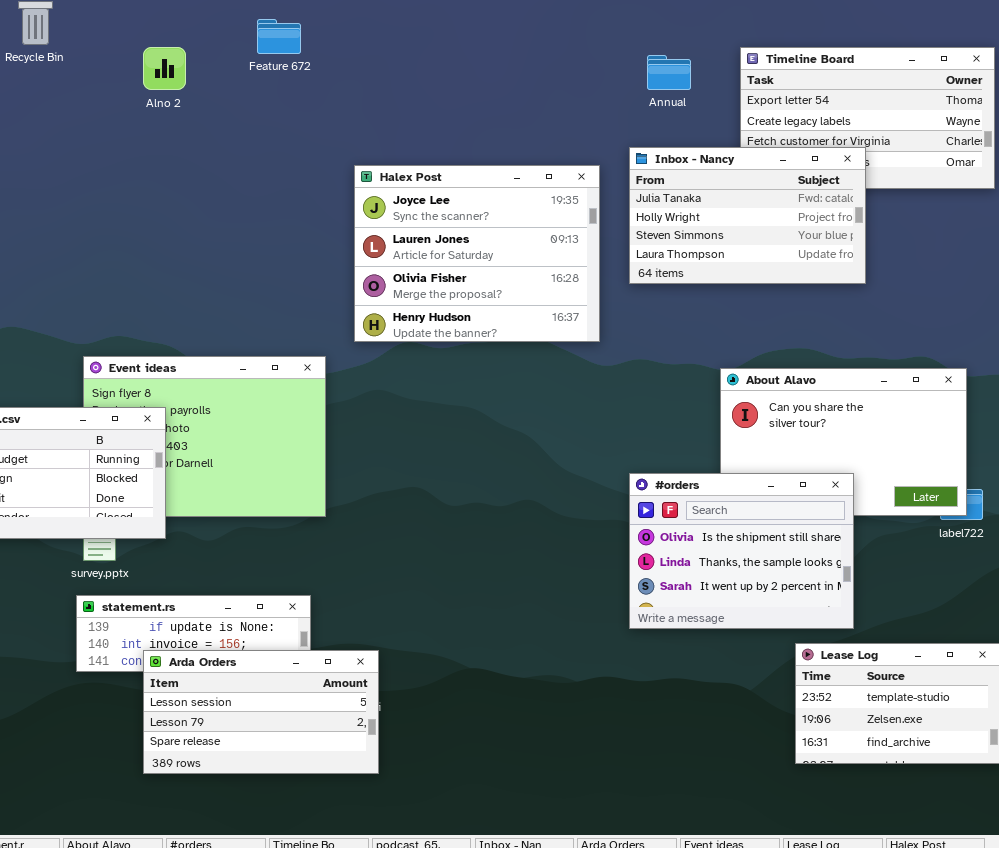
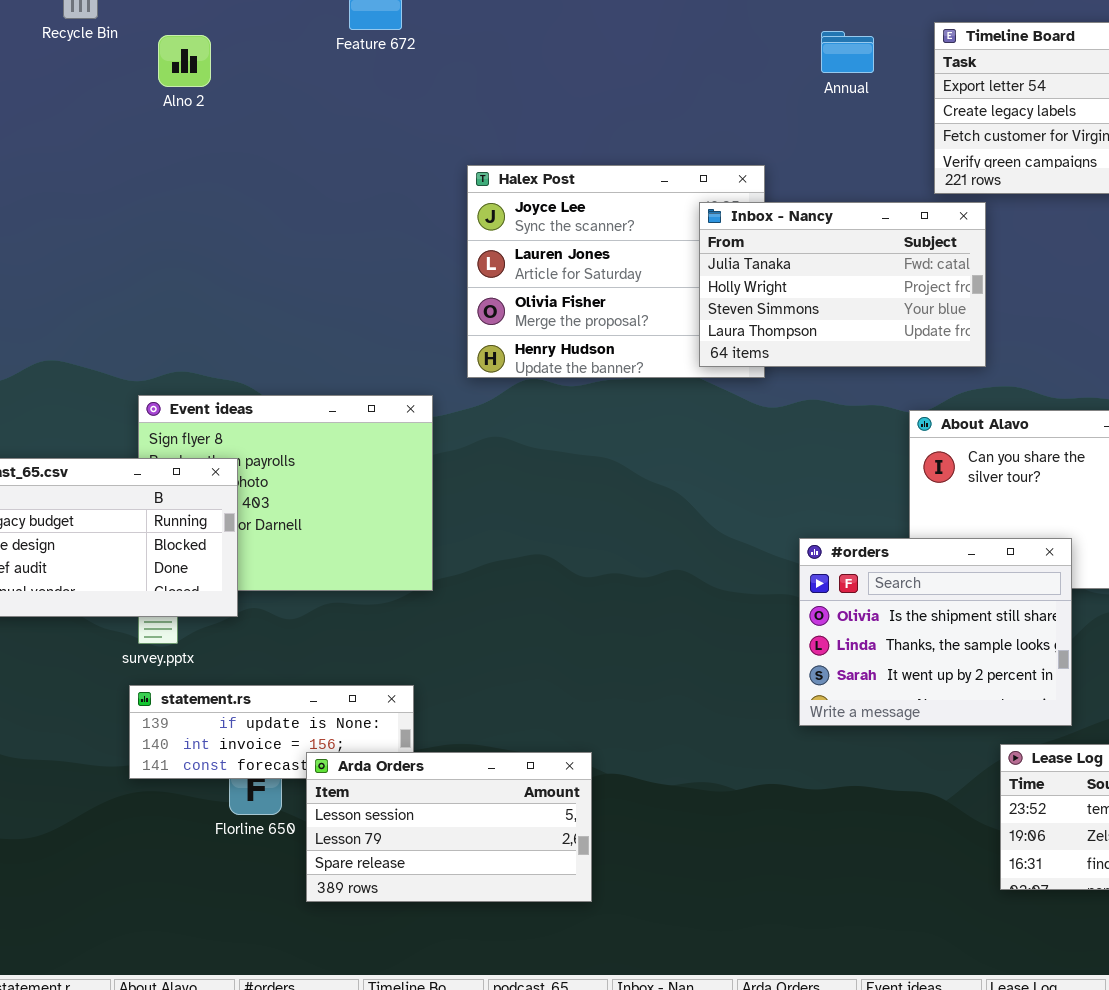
Alno 2: [143,47,186,90] -> [158,35,211,87], moved
Inbox - Nancy: [629,147,866,284] -> [699,202,986,367], moved
Arda Orders: [143,650,379,774] -> [306,752,592,902], moved

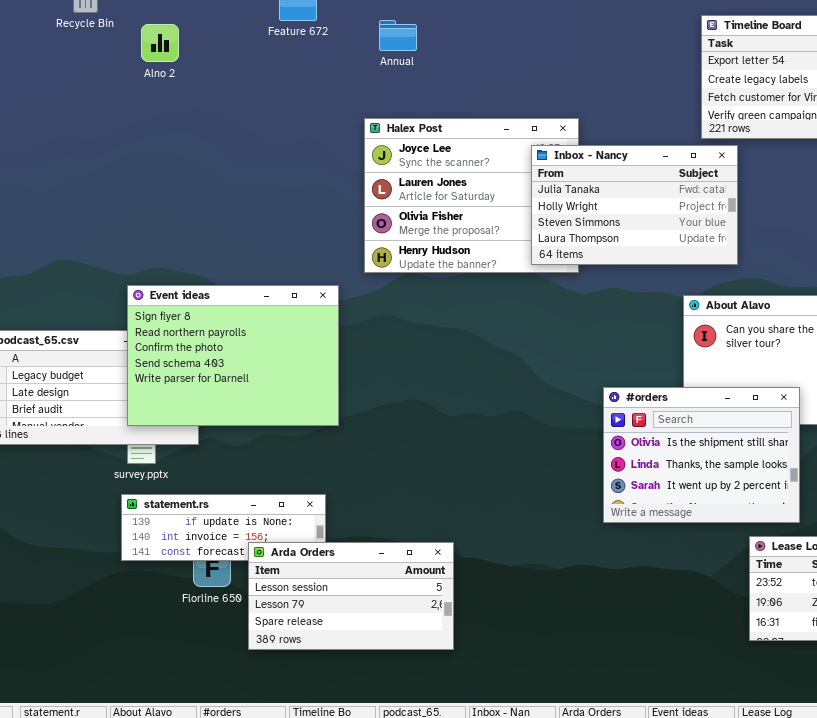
Annual: [821,31,874,73] -> [379,20,417,51], moved
Event ideas: [138,395,433,591] -> [127,285,339,426], raised

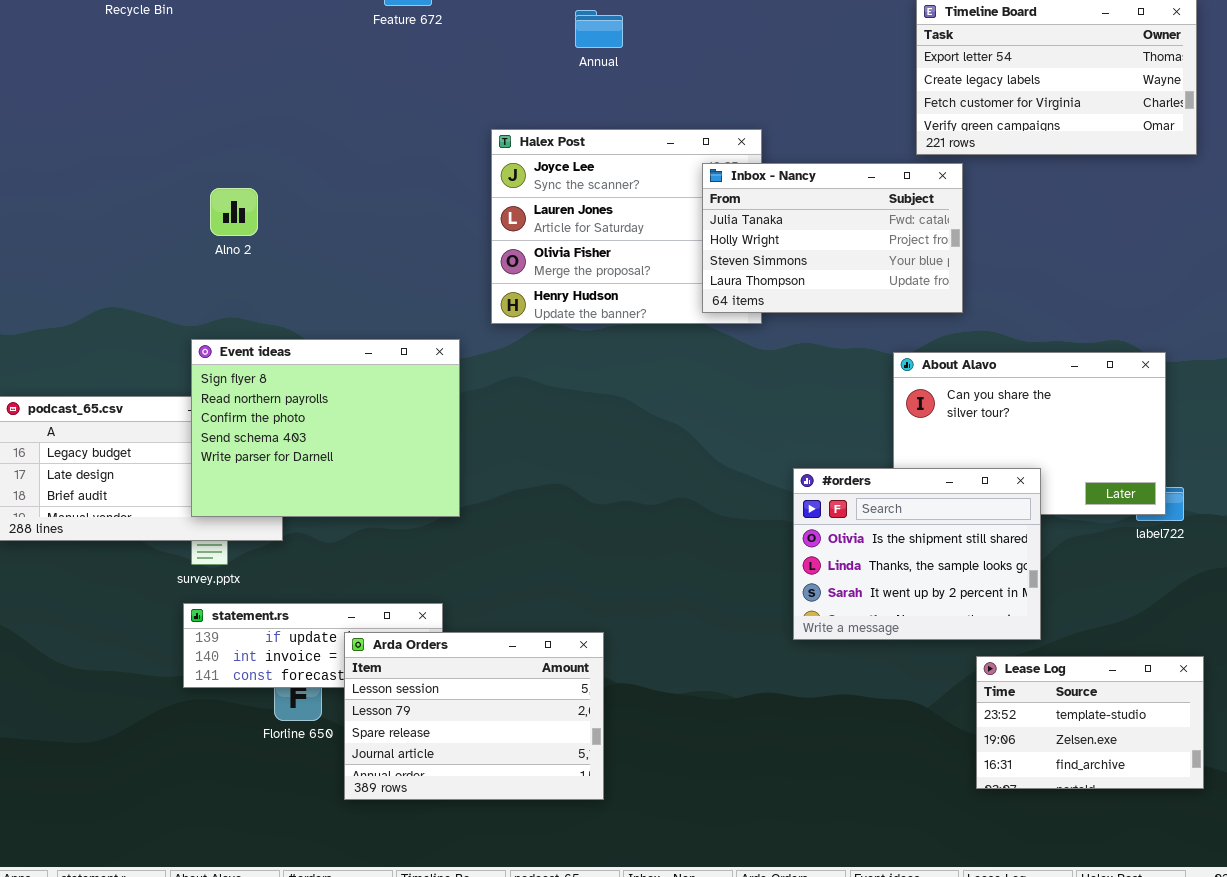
Annual: [379,20,417,51] -> [575,10,623,48], moved
Alno 2: [141,24,179,62] -> [210,188,258,236], moved
Arda Orders: [248,542,454,650] -> [344,632,604,800], resized

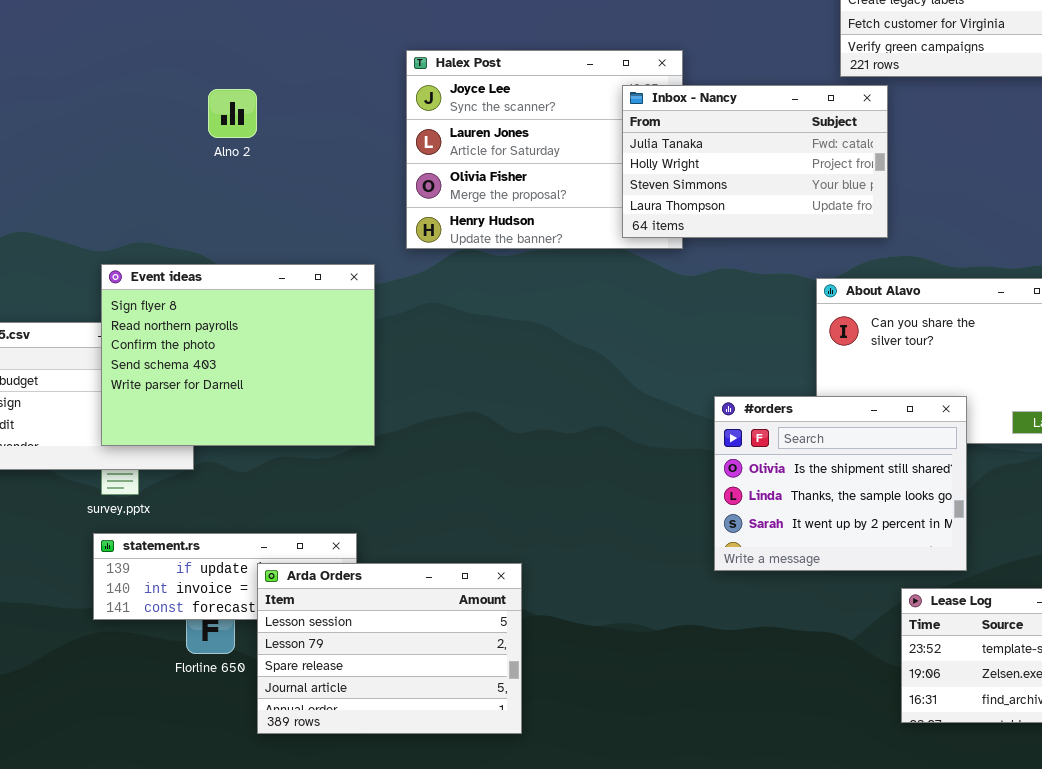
Alno 2: [210,188,258,236] -> [208,89,257,138], moved

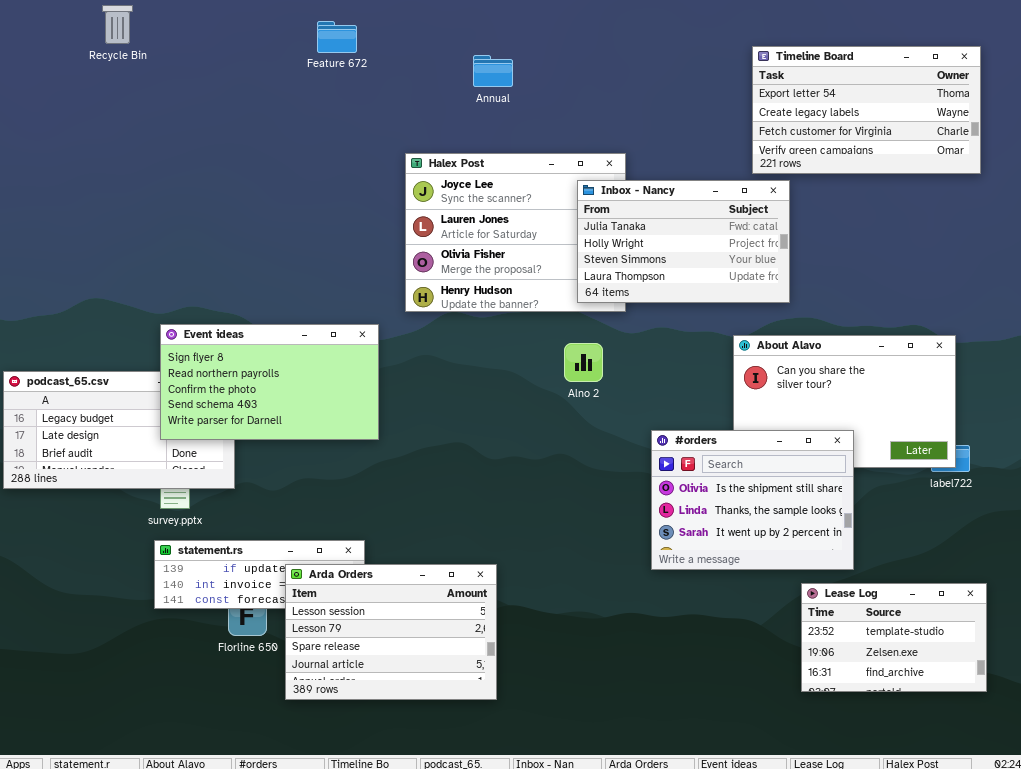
Alno 2: [208,89,257,138] -> [564,343,603,382], moved
Event ideas: [101,264,375,446] -> [160,324,379,440], resized

